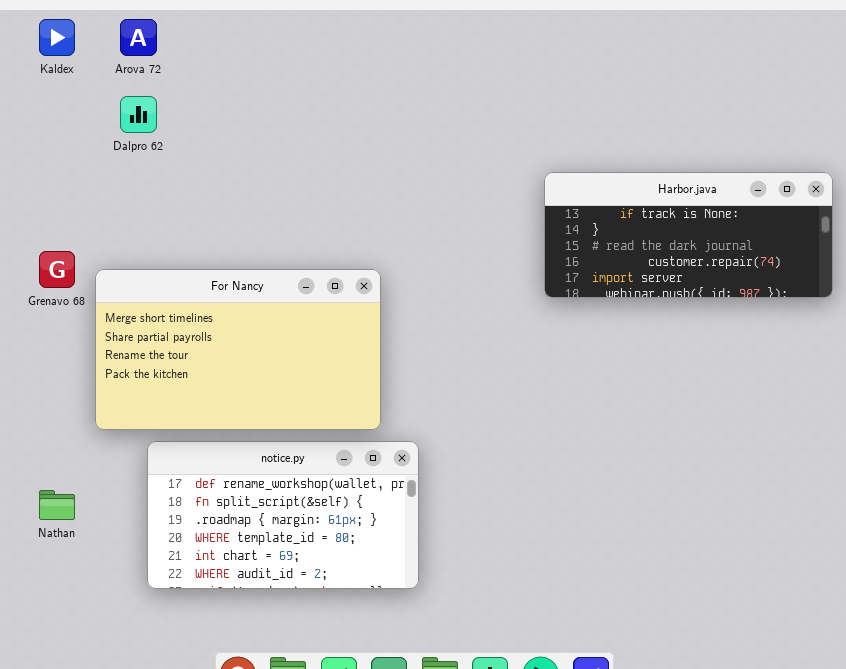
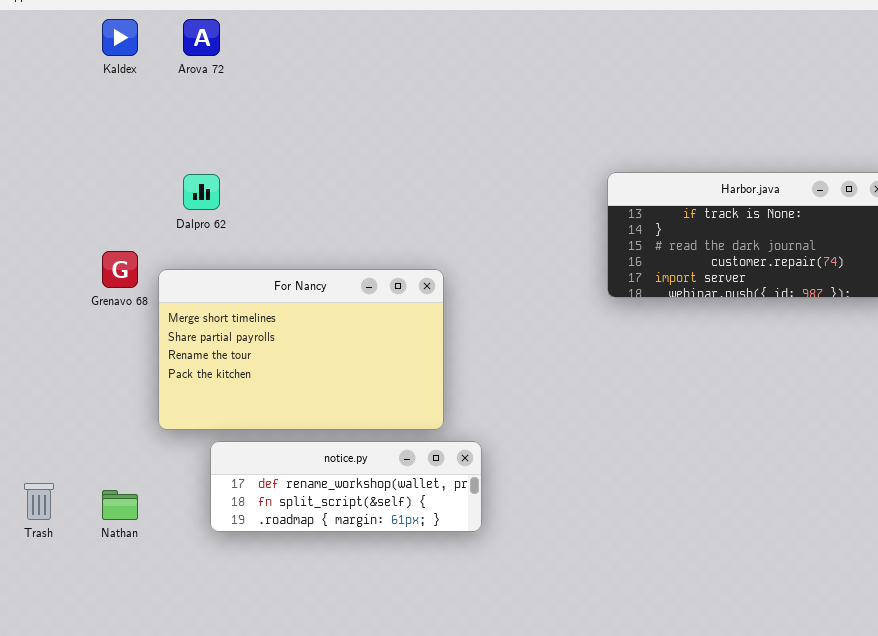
Dalpro 62: [120,96,157,133] -> [183,174,220,210], moved
notice.py: [147,441,419,589] -> [210,441,482,532], resized

